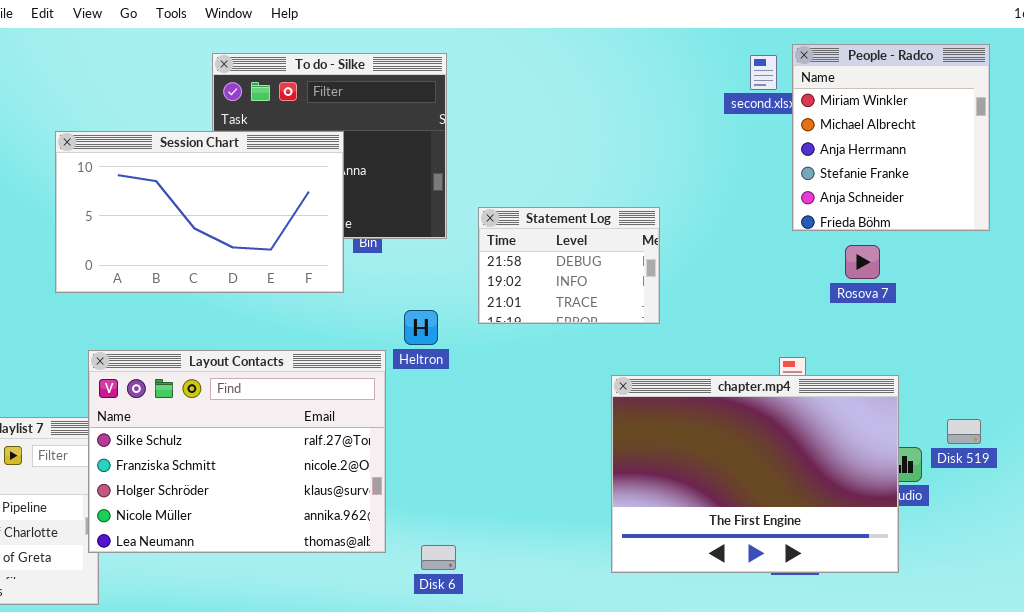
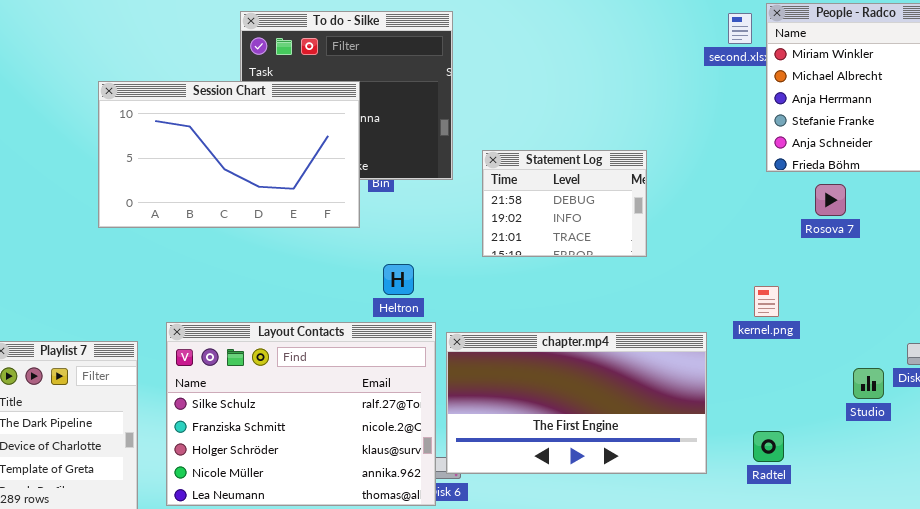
Heltron: [404,310,438,345] -> [383,264,414,295], moved
Layout Contacts: [88,350,386,553] -> [166,322,436,506], moved
chapter.mp4: [611,375,899,573] -> [446,332,707,474], moved, resized

